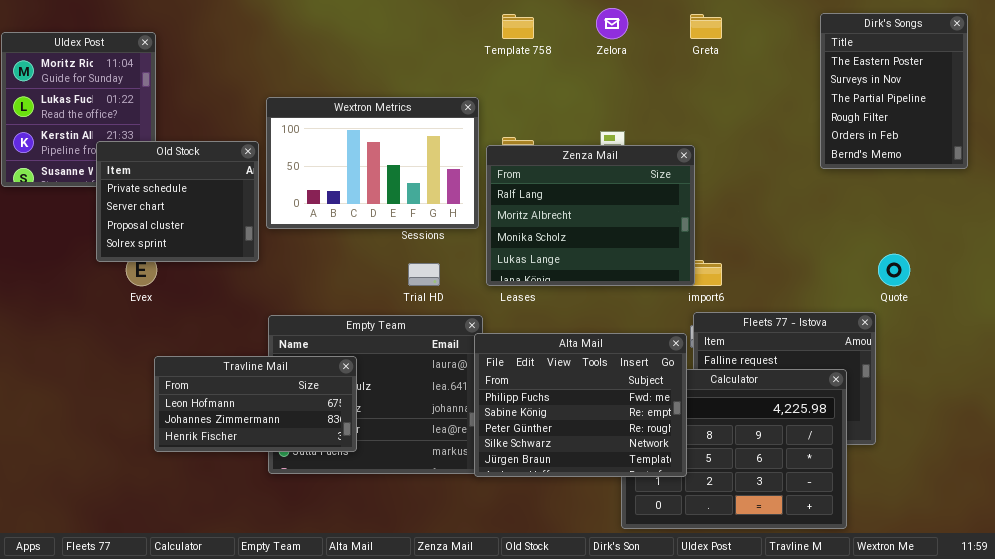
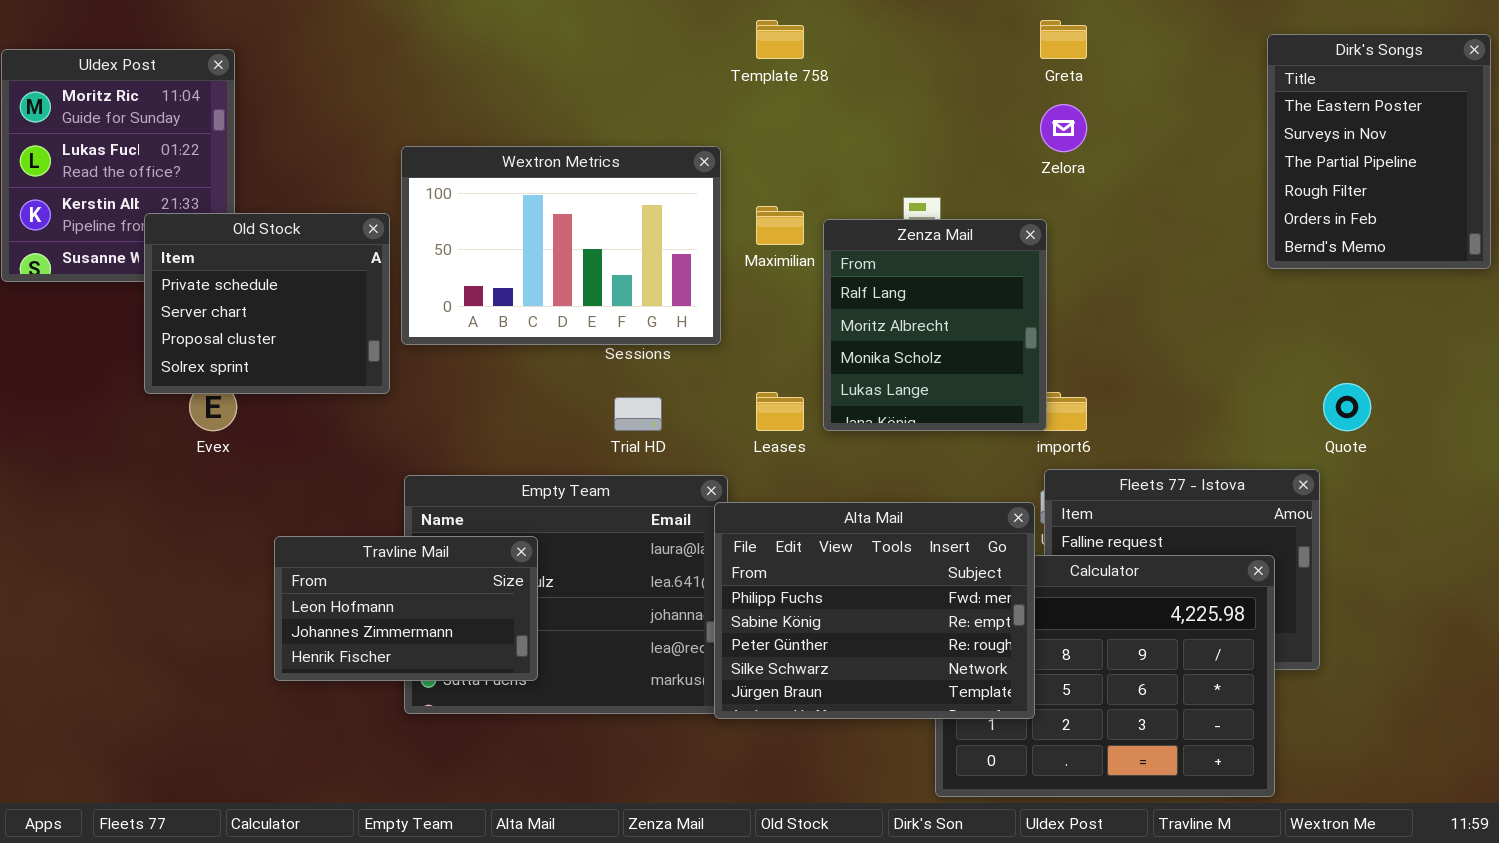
Zelora: [596,8,628,39] -> [1040,104,1087,152], moved
Dirk's Songs: [820,13,968,169] -> [1267,34,1491,269], moved
Zenza Mail: [486,145,695,286] -> [823,219,1047,431], resized
Travline Mail: [154,356,357,452] -> [274,536,538,681], resized

